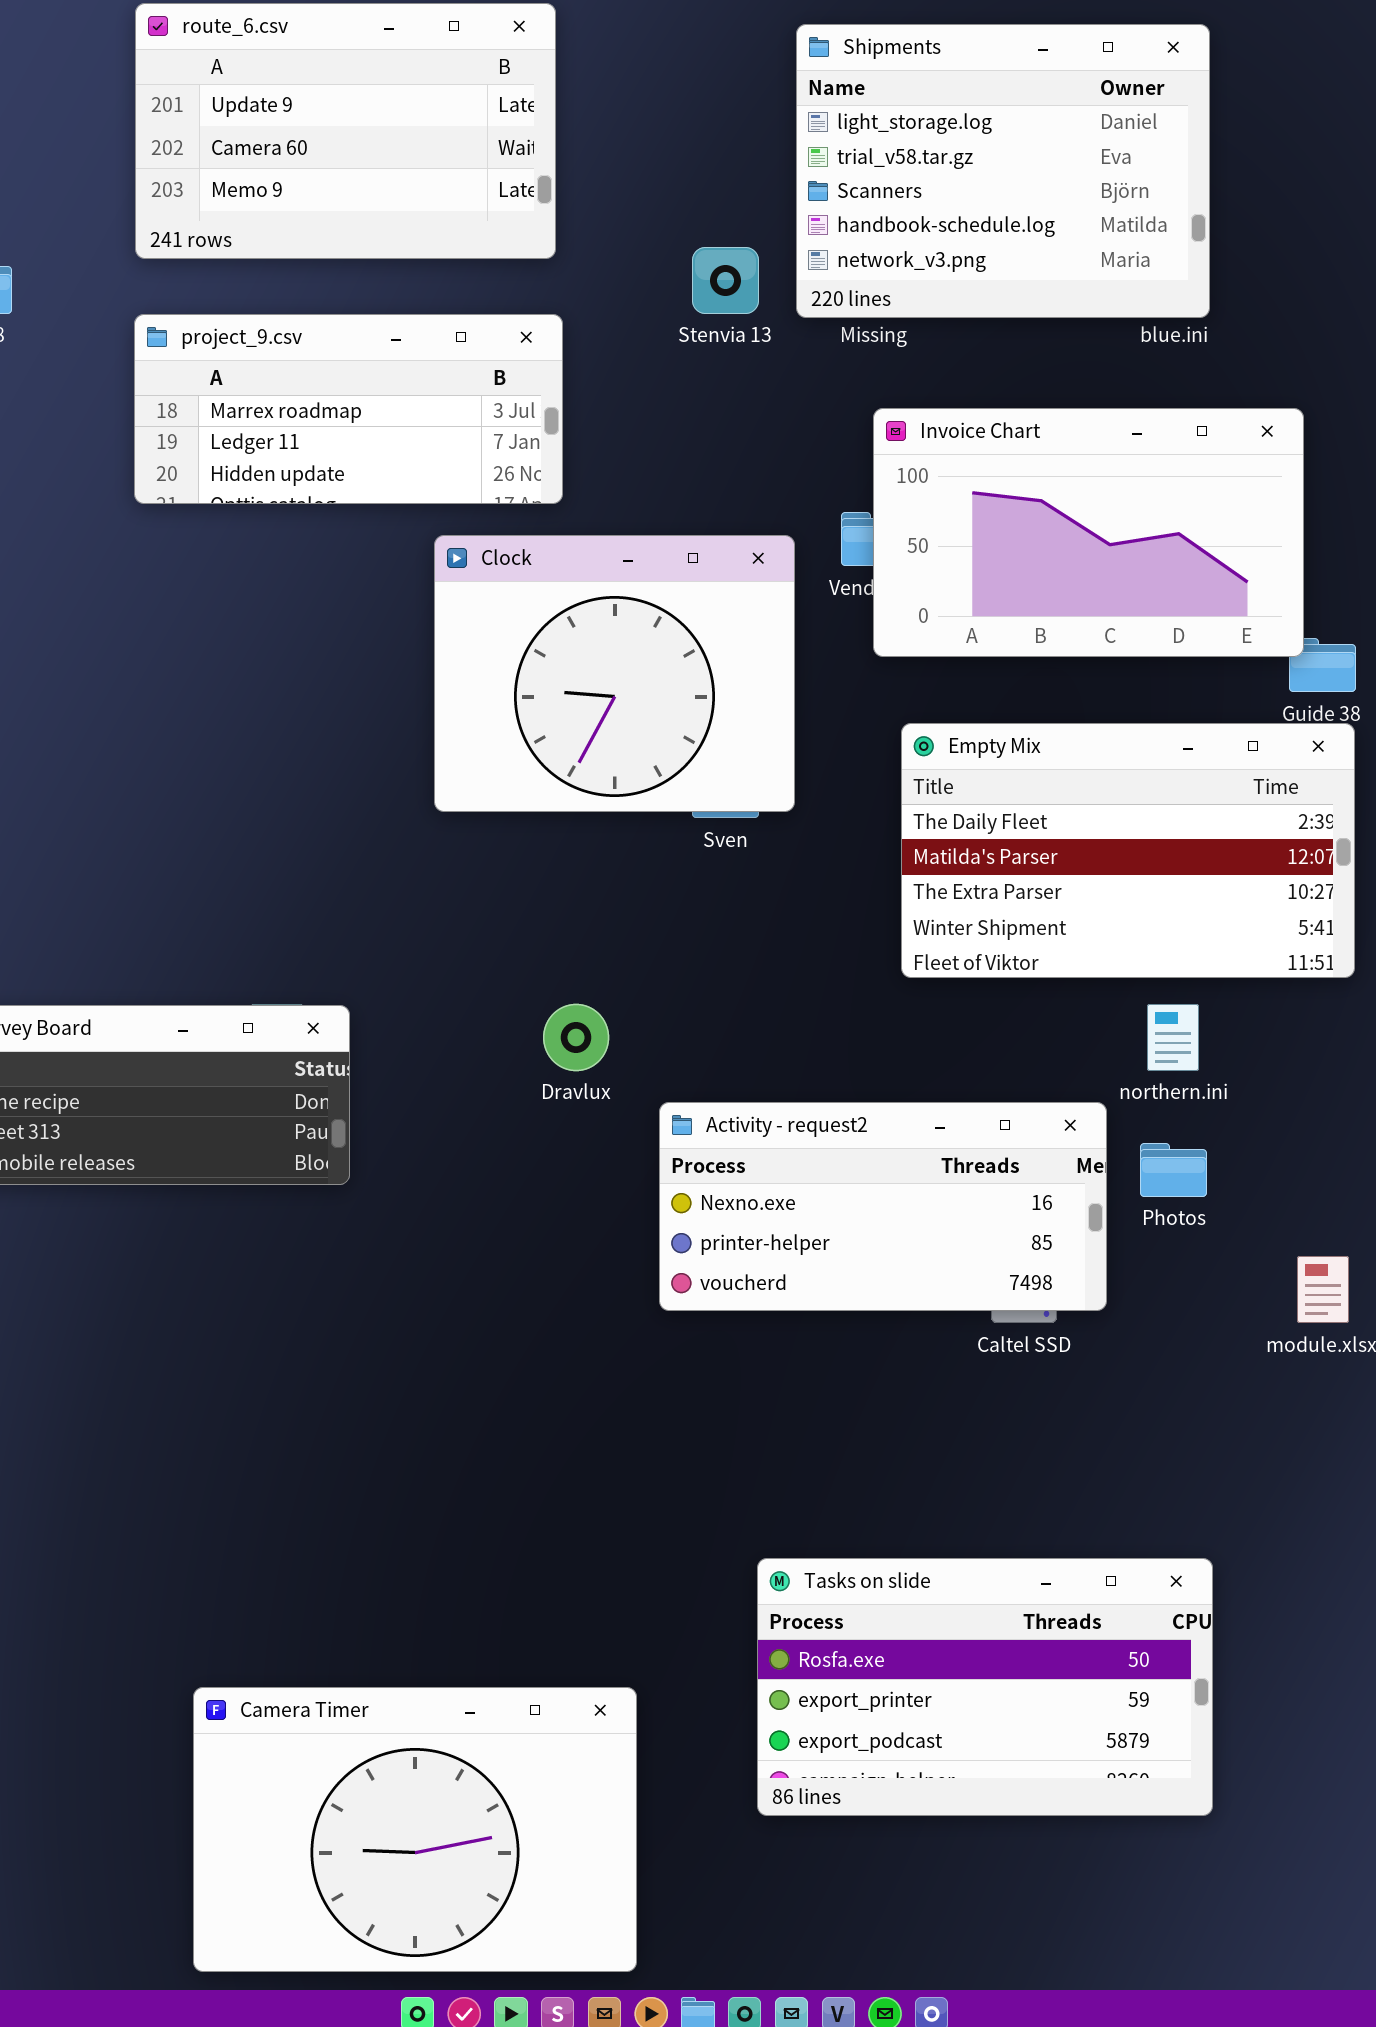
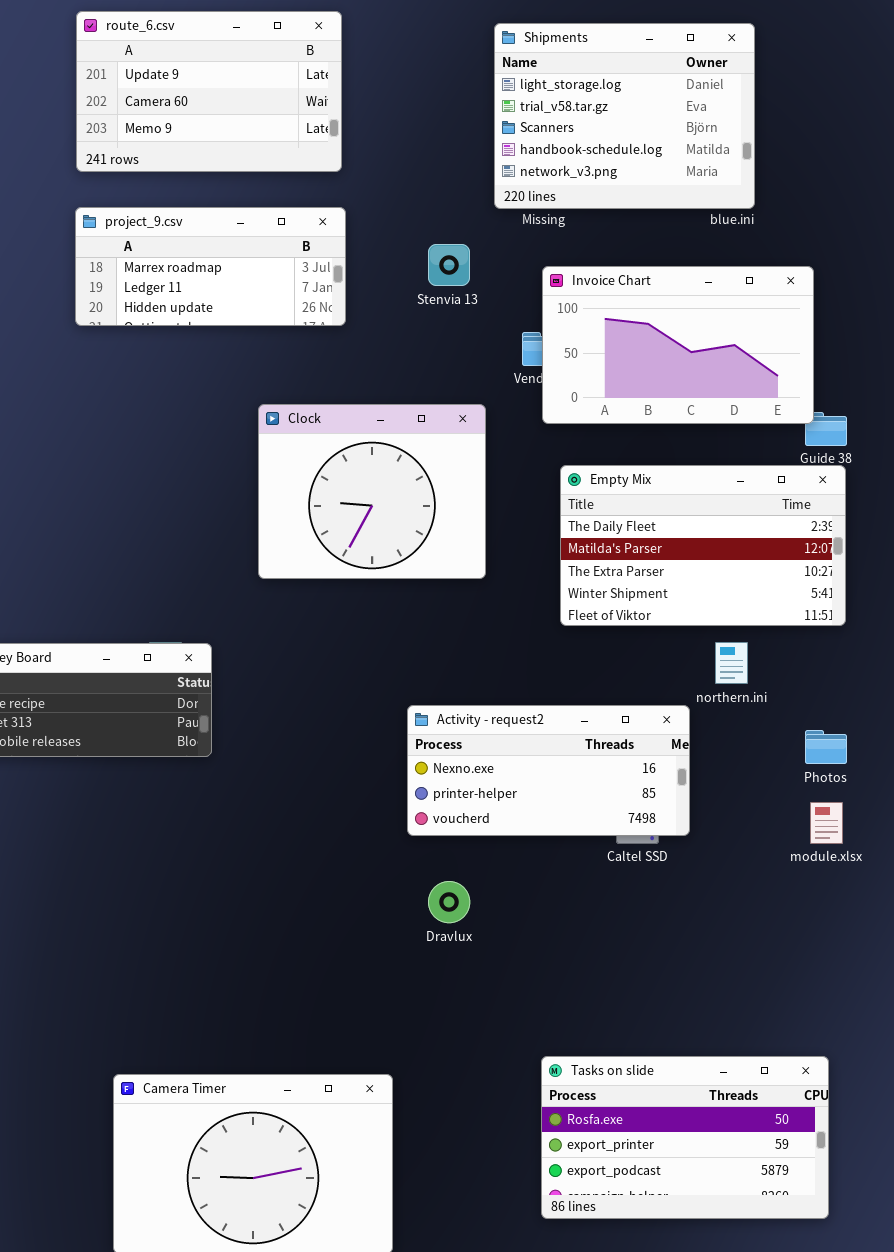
Stenvia 13: [692,247,759,314] -> [428,244,470,286], moved
Clock: [434,535,795,812] -> [258,404,486,579], moved
Dravlux: [543,1004,609,1071] -> [428,881,470,923], moved
Photos: [1140,1143,1207,1197] -> [805,730,847,764], moved
Tasks on slide: [757,1558,1213,1816] -> [541,1056,829,1219], moved

